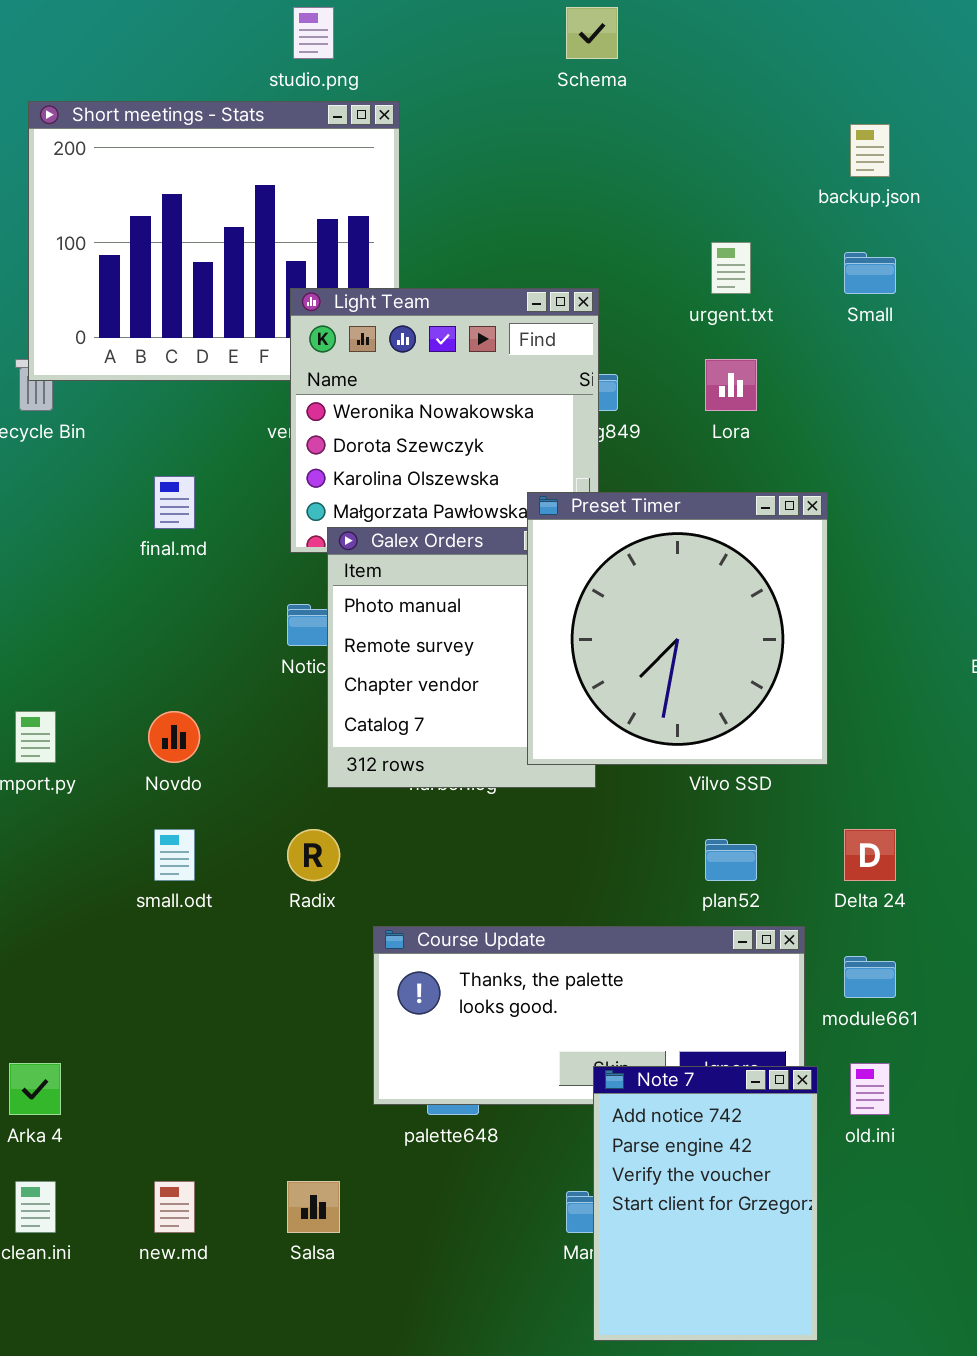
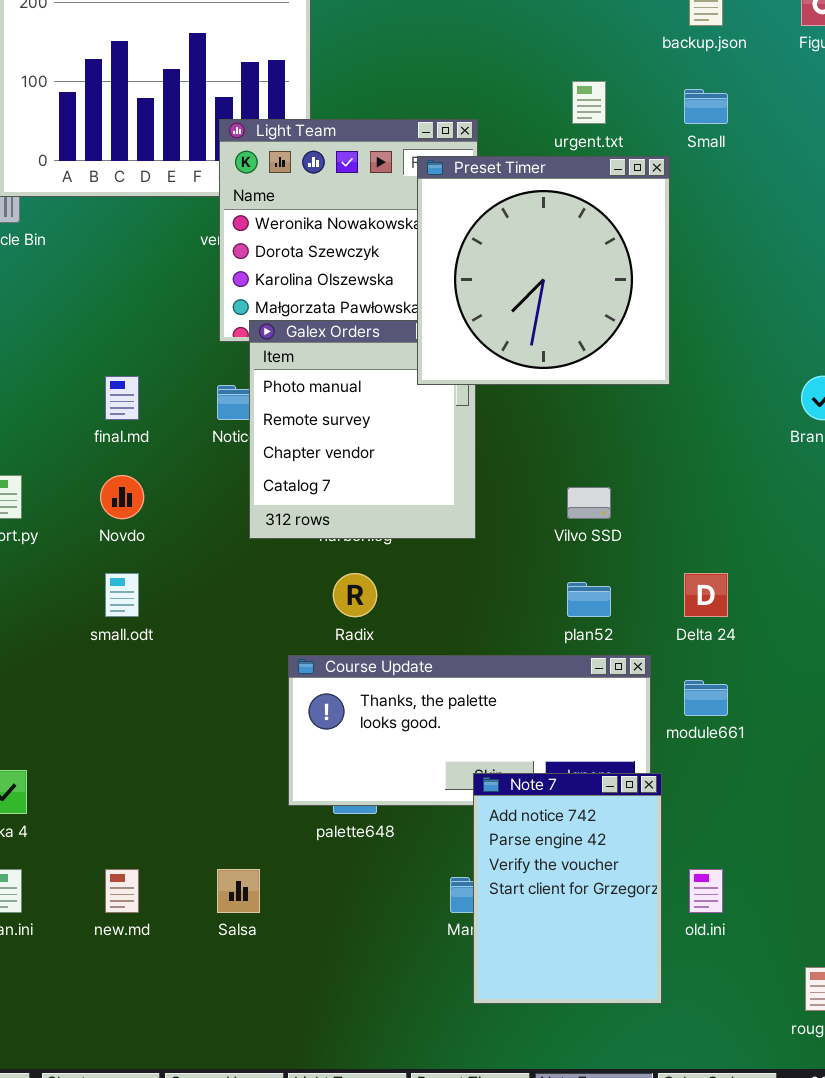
final.md: [154,476,195,529] -> [105,376,139,420], moved
Preset Timer: [527,492,828,765] -> [417,156,670,385], moved
Radix: [287,829,340,881] -> [333,573,377,617], moved
old.ini: [850,1063,890,1115] -> [689,869,723,913], moved

